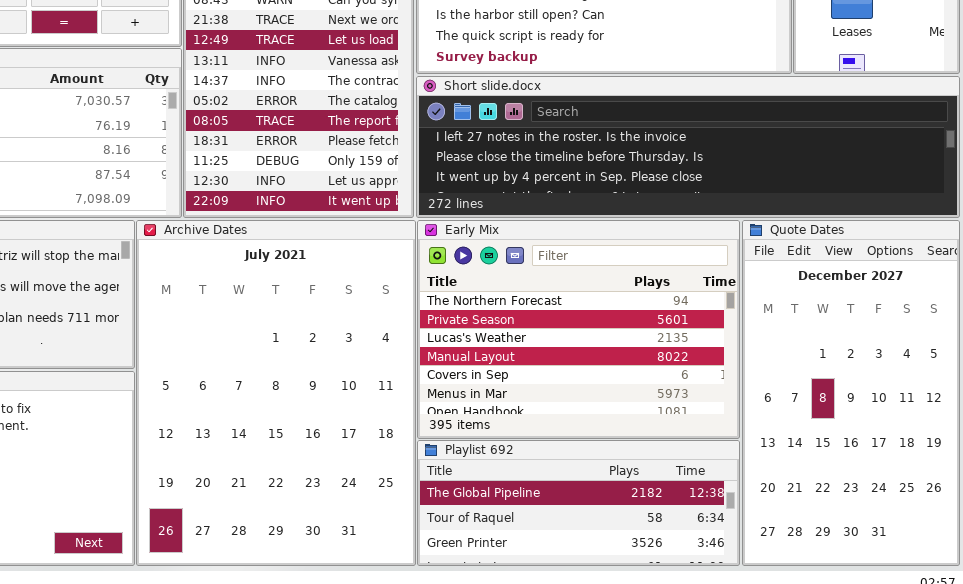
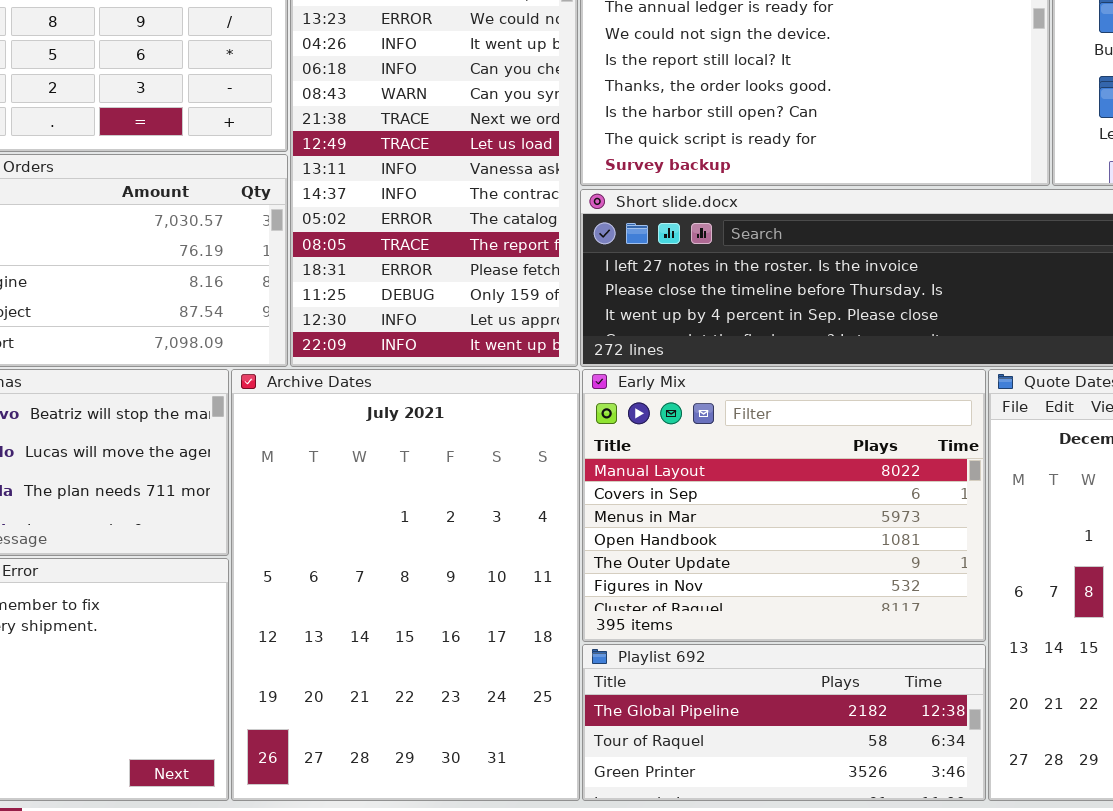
Early Mix: [417,220,740,439] -> [582,369,986,642], scrolled down 3 rows

